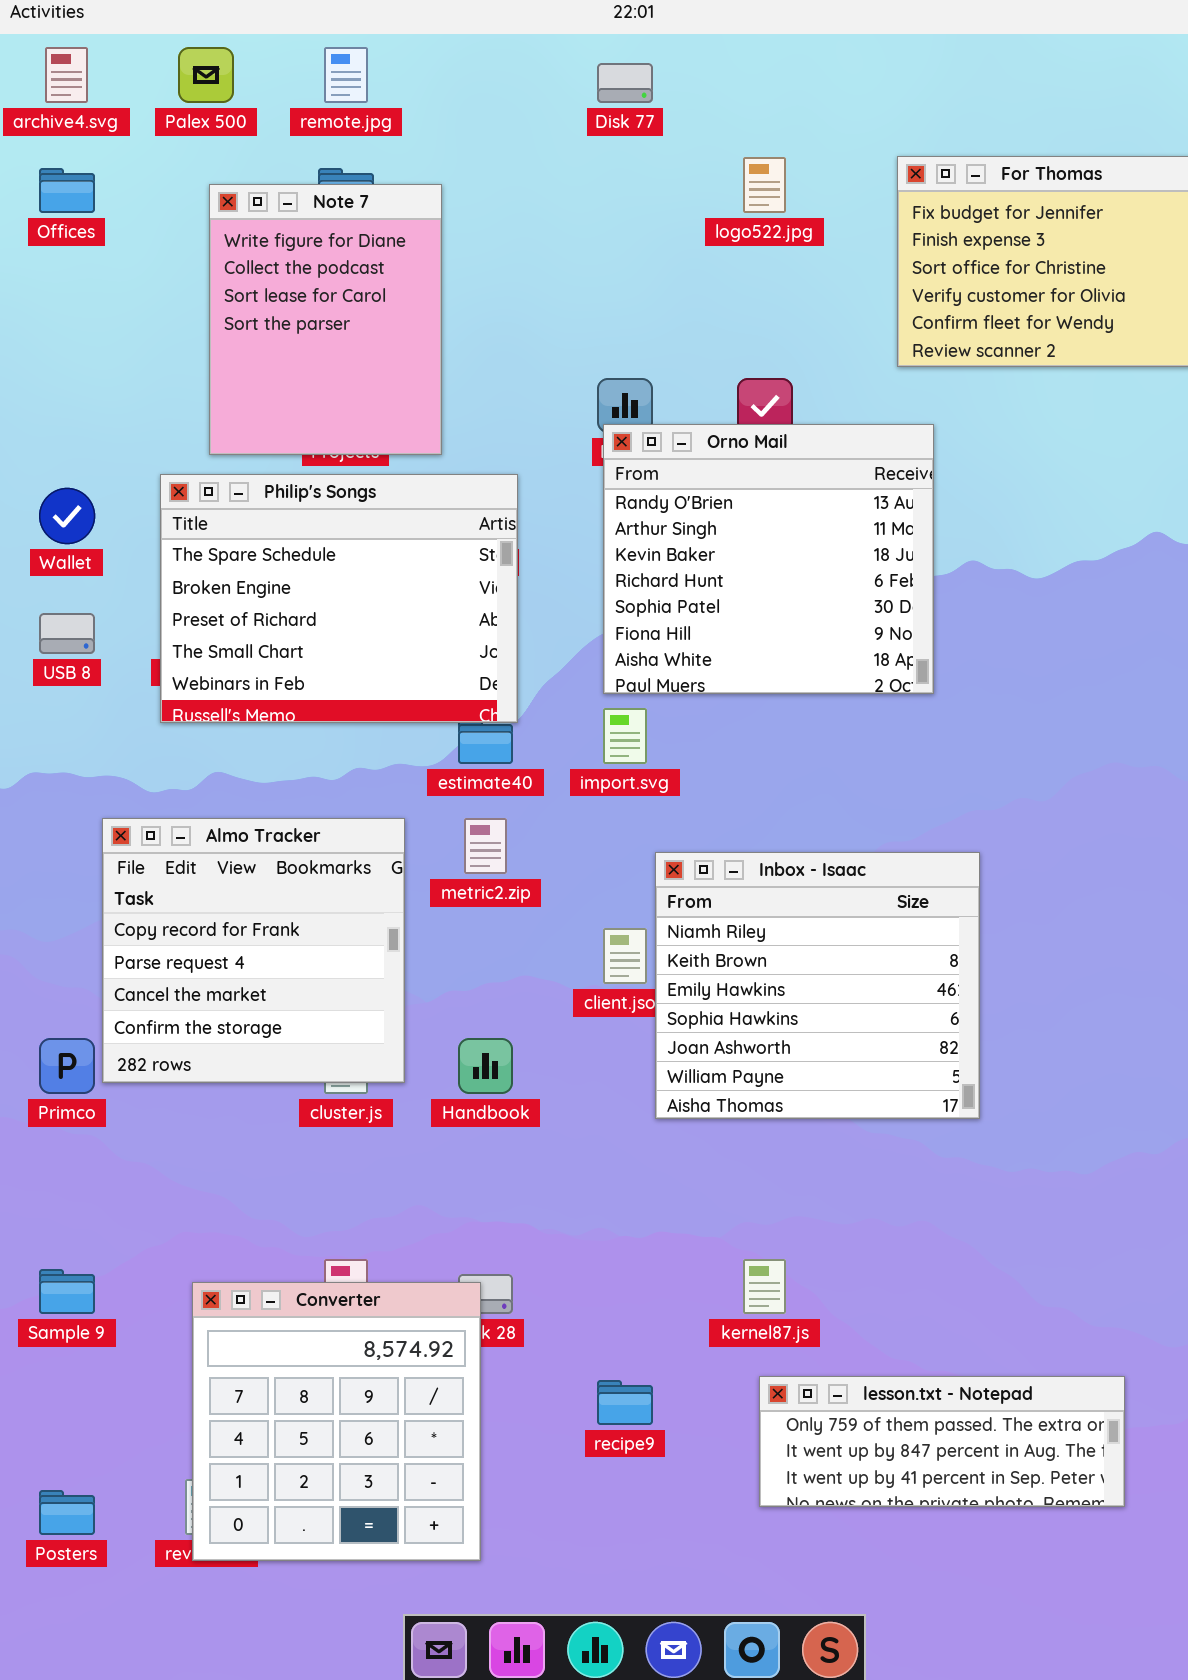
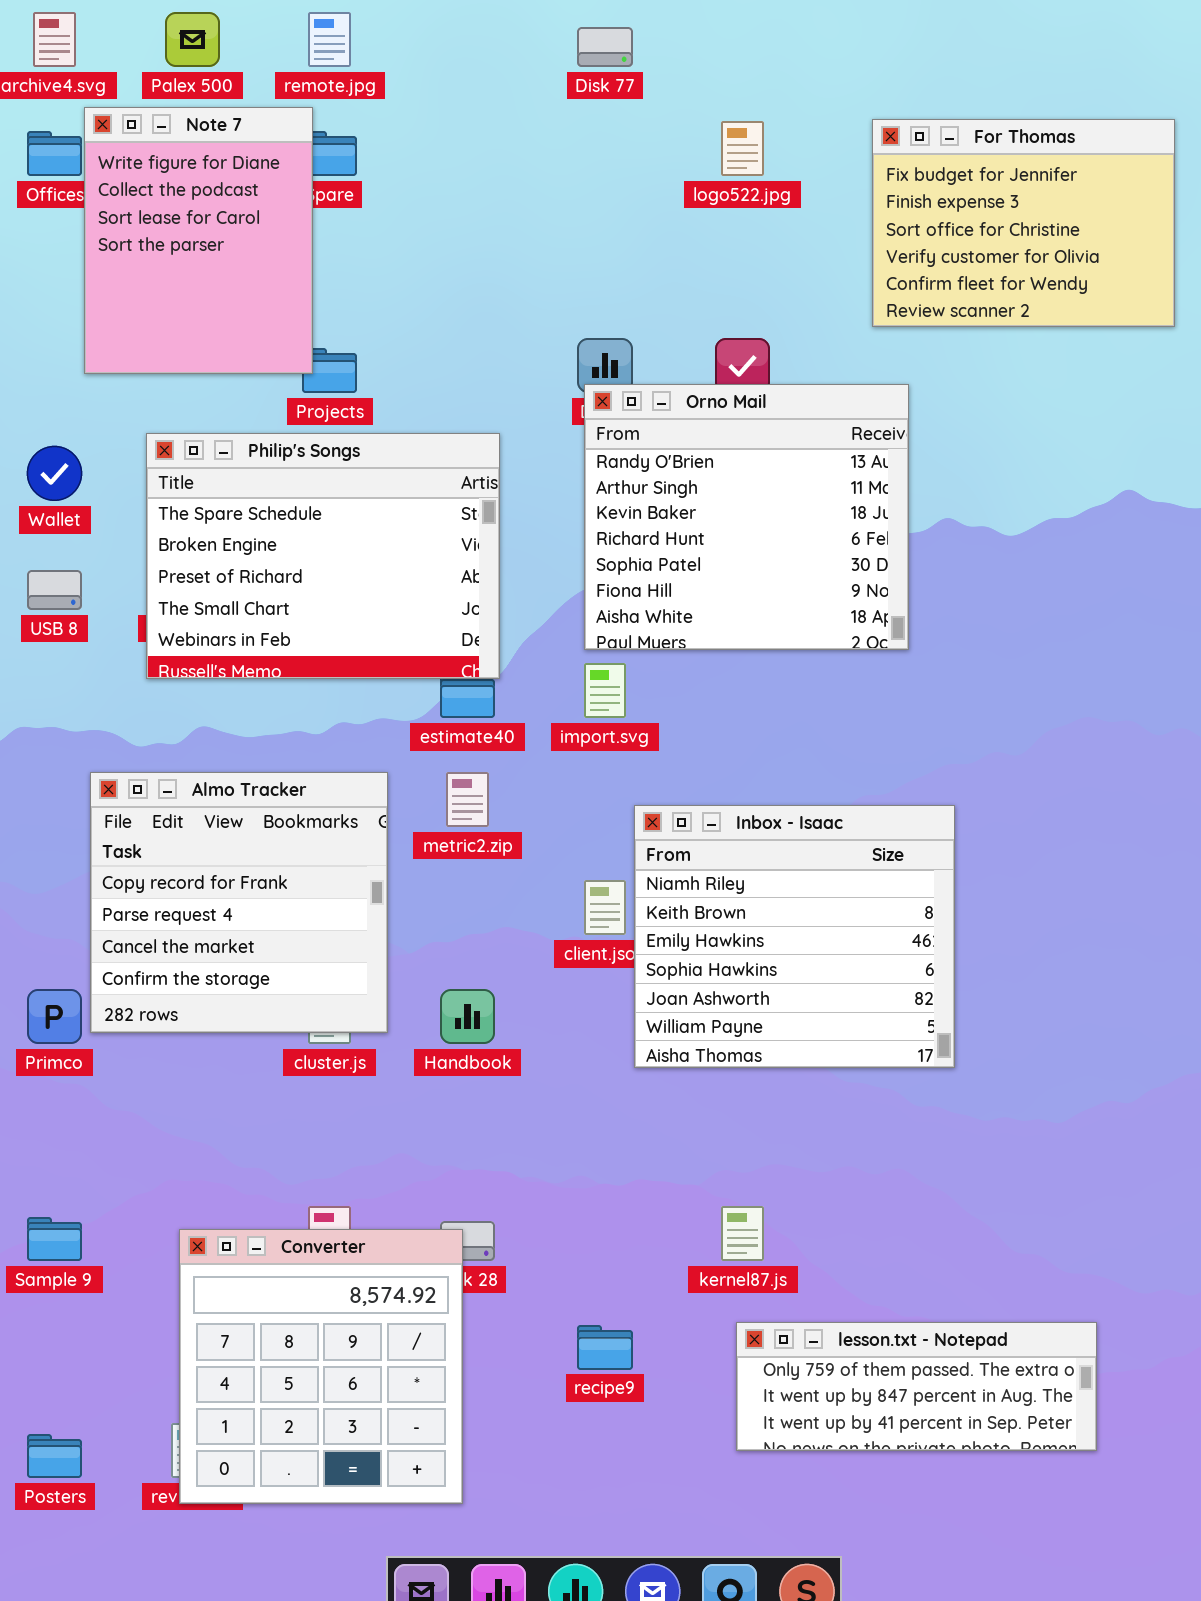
Note 7: [209,184,442,455] -> [84,107,313,374], moved

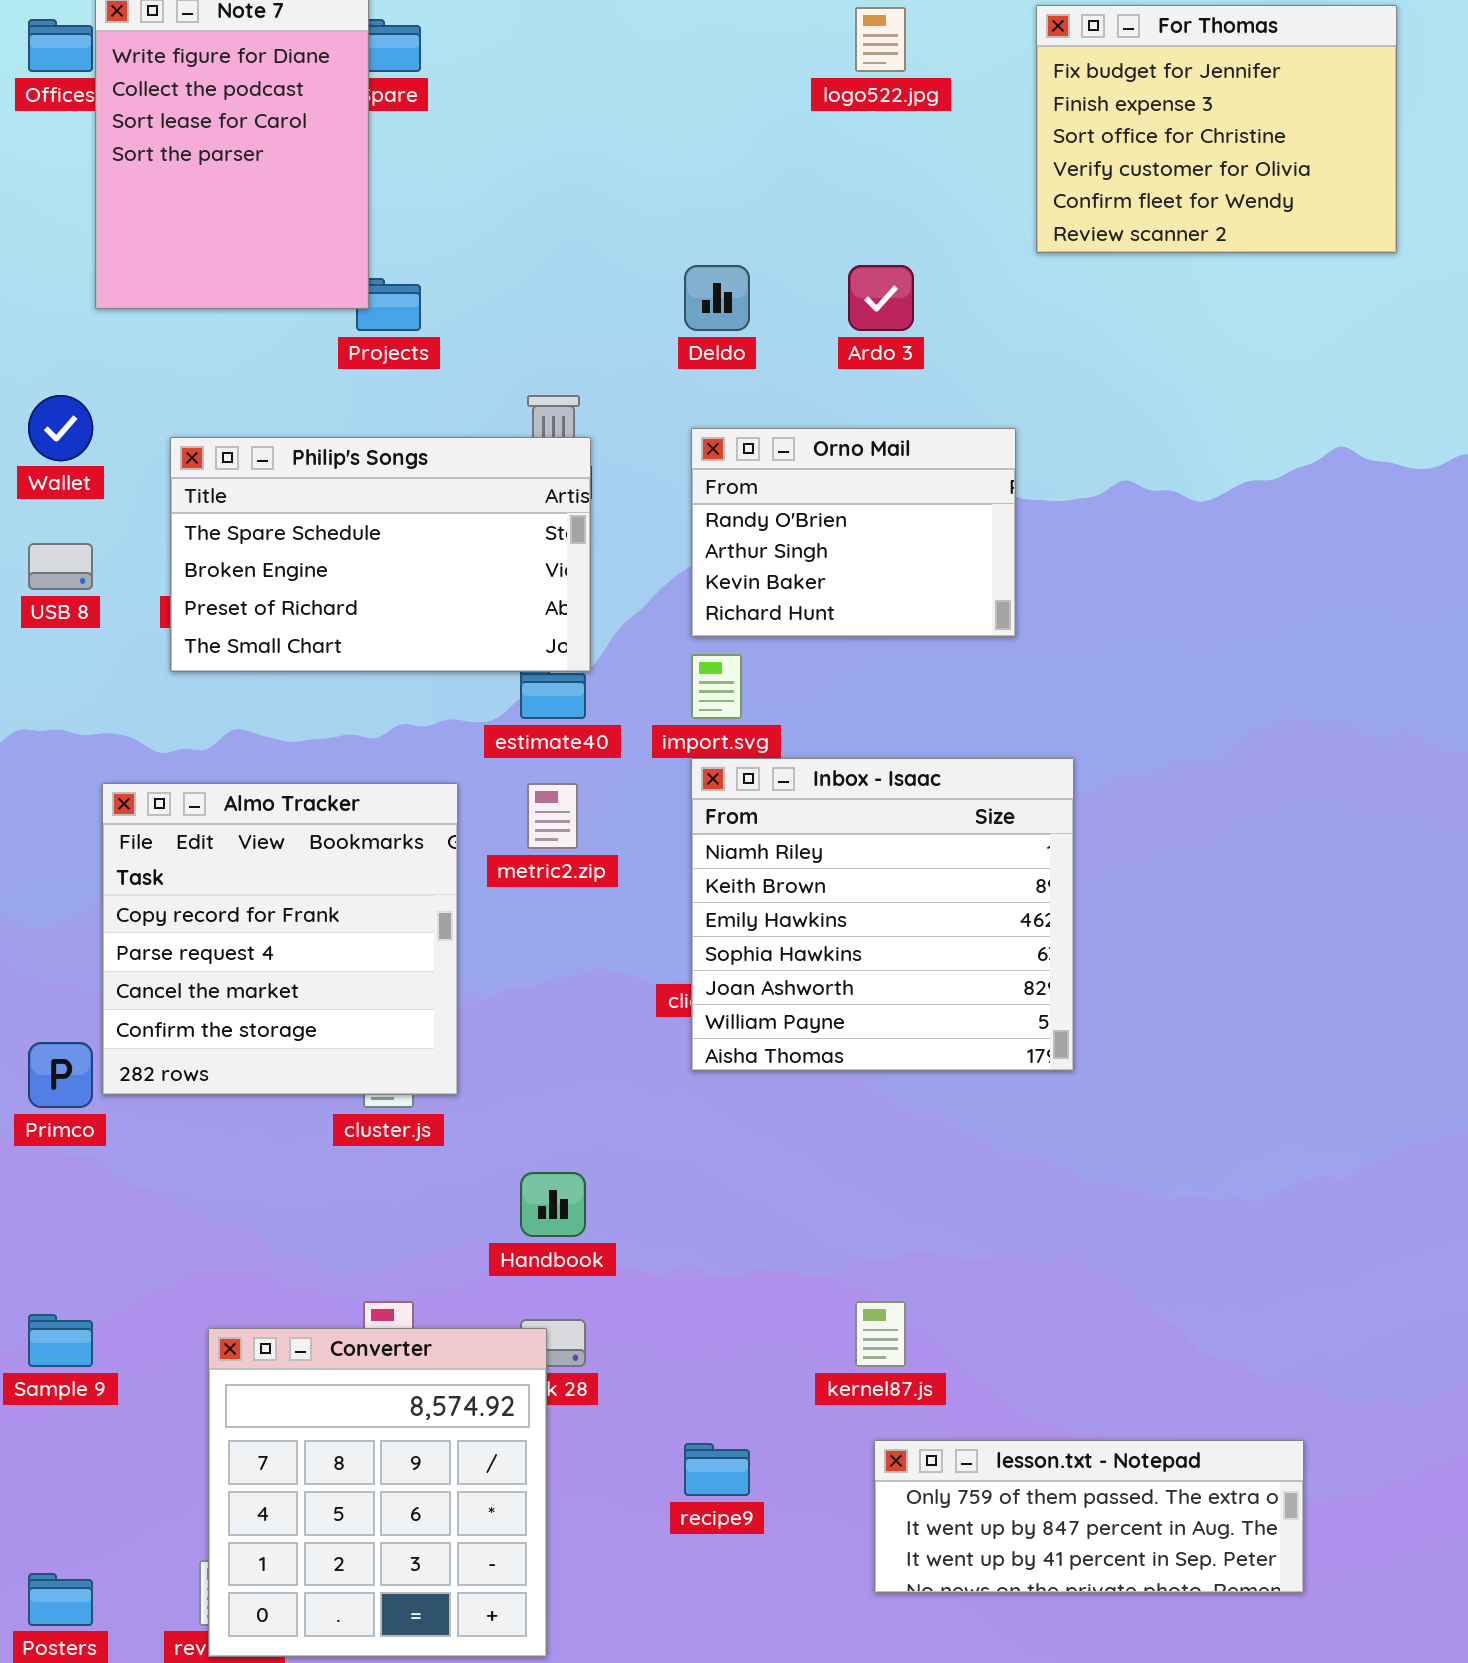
Orno Mail: [584,384,909,650] -> [691,428,1016,637], resized
Philip's Songs: [146,433,500,679] -> [170,437,591,672], resized
Inbox - Isaac: [634,805,955,1068] -> [691,758,1074,1071], moved
Handbook: [440,989,495,1044] -> [520,1172,586,1237], moved

